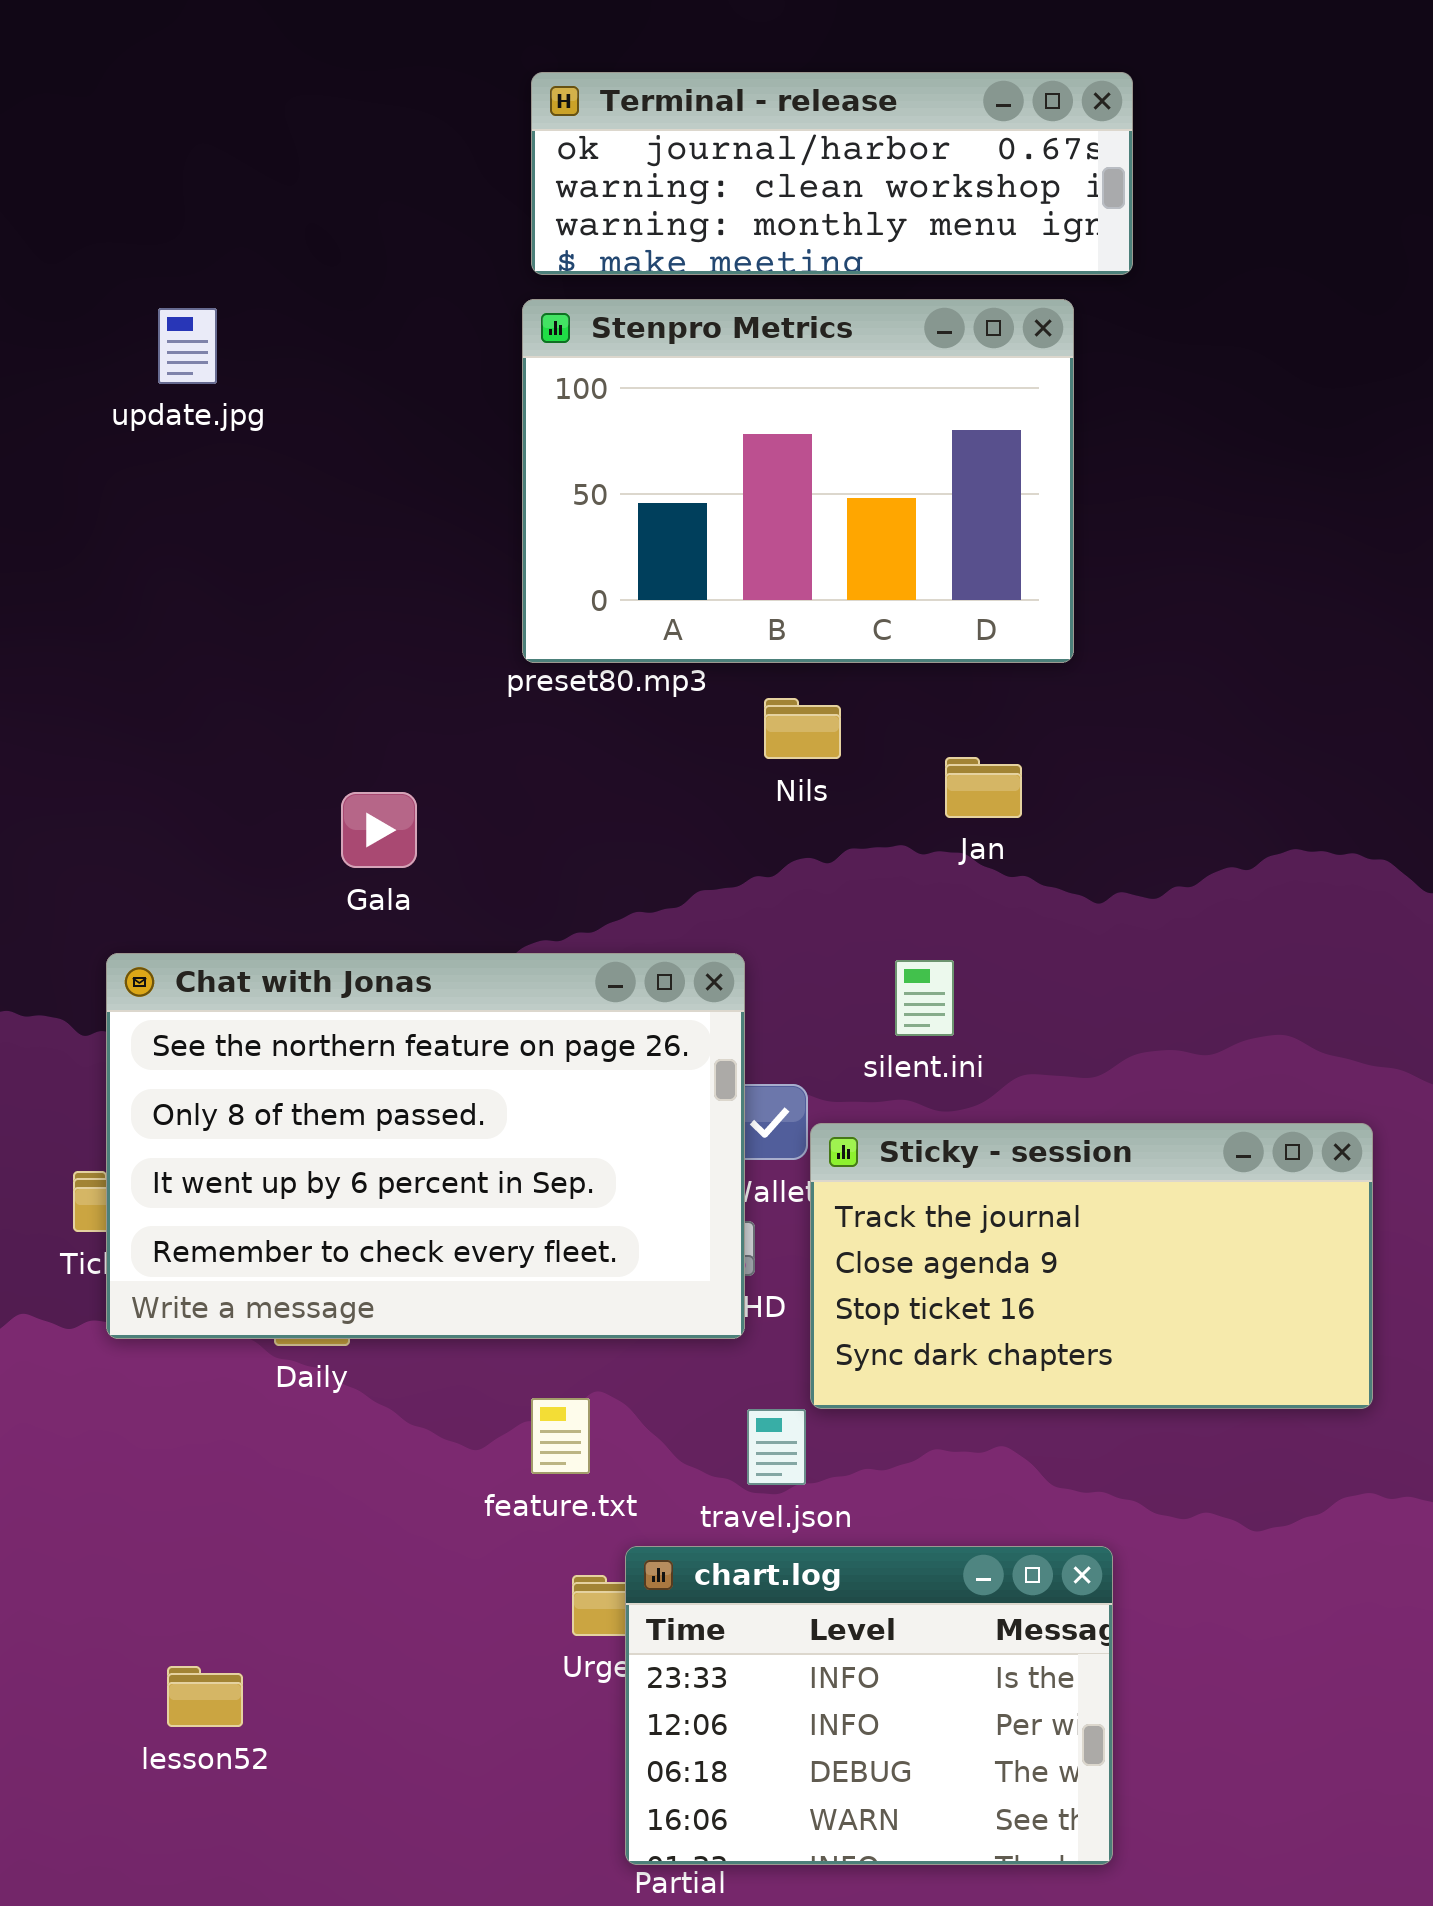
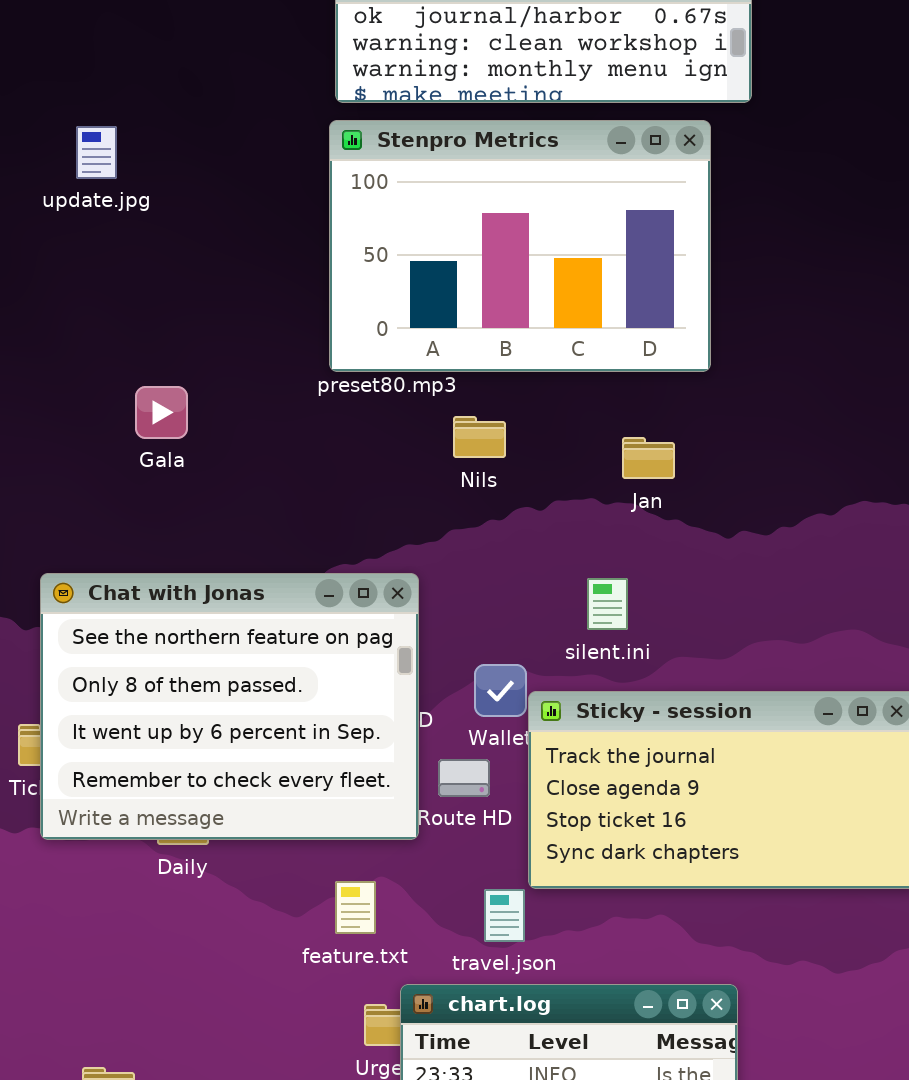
Nils: [764,698,841,759] -> [453,416,506,458], moved
Gala: [341,792,417,868] -> [135,386,188,439], moved
Chat with Jonas: [106,953,745,1339] -> [40,573,419,840], resized

